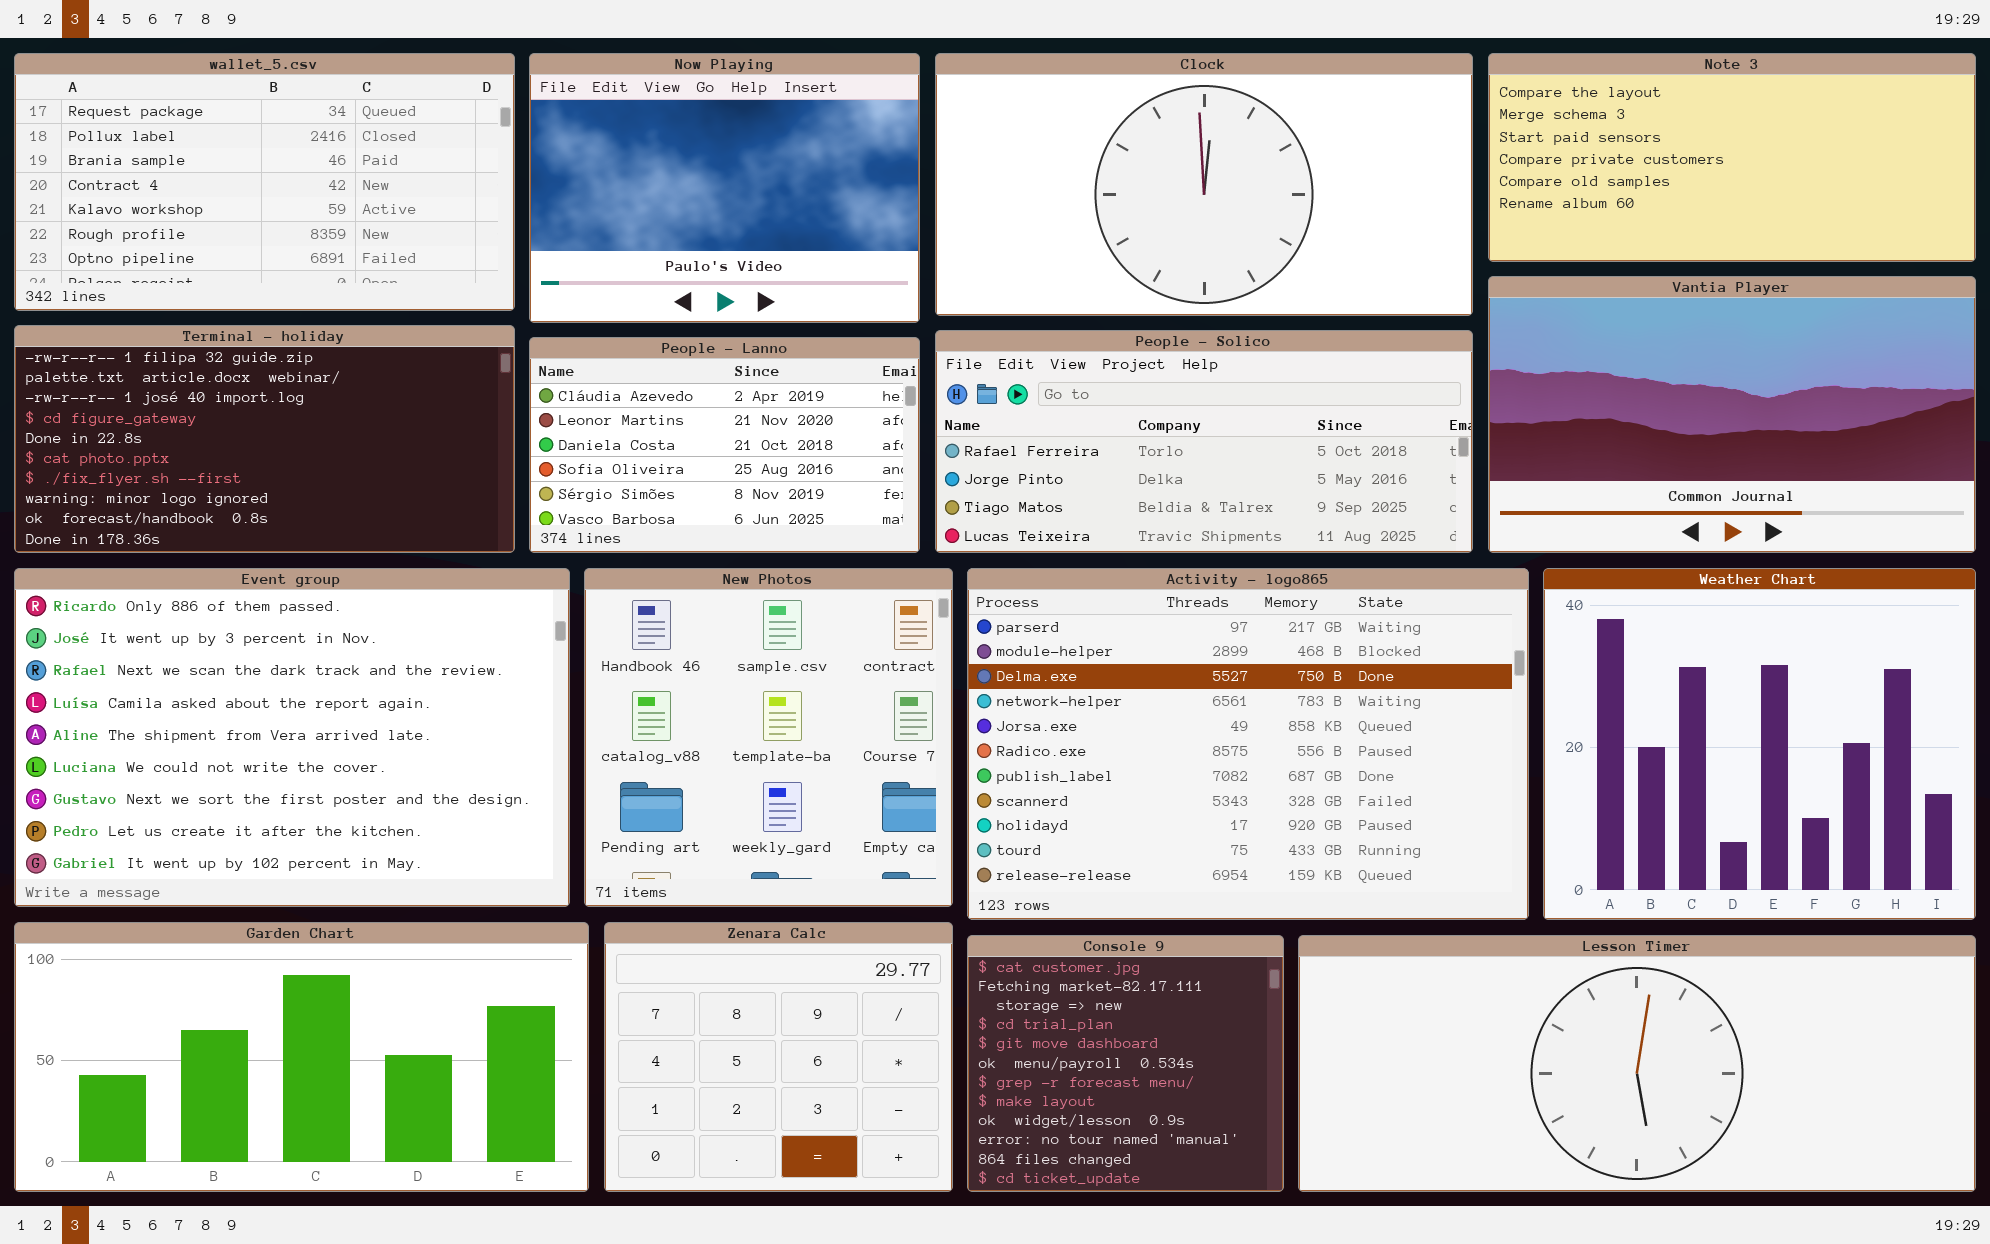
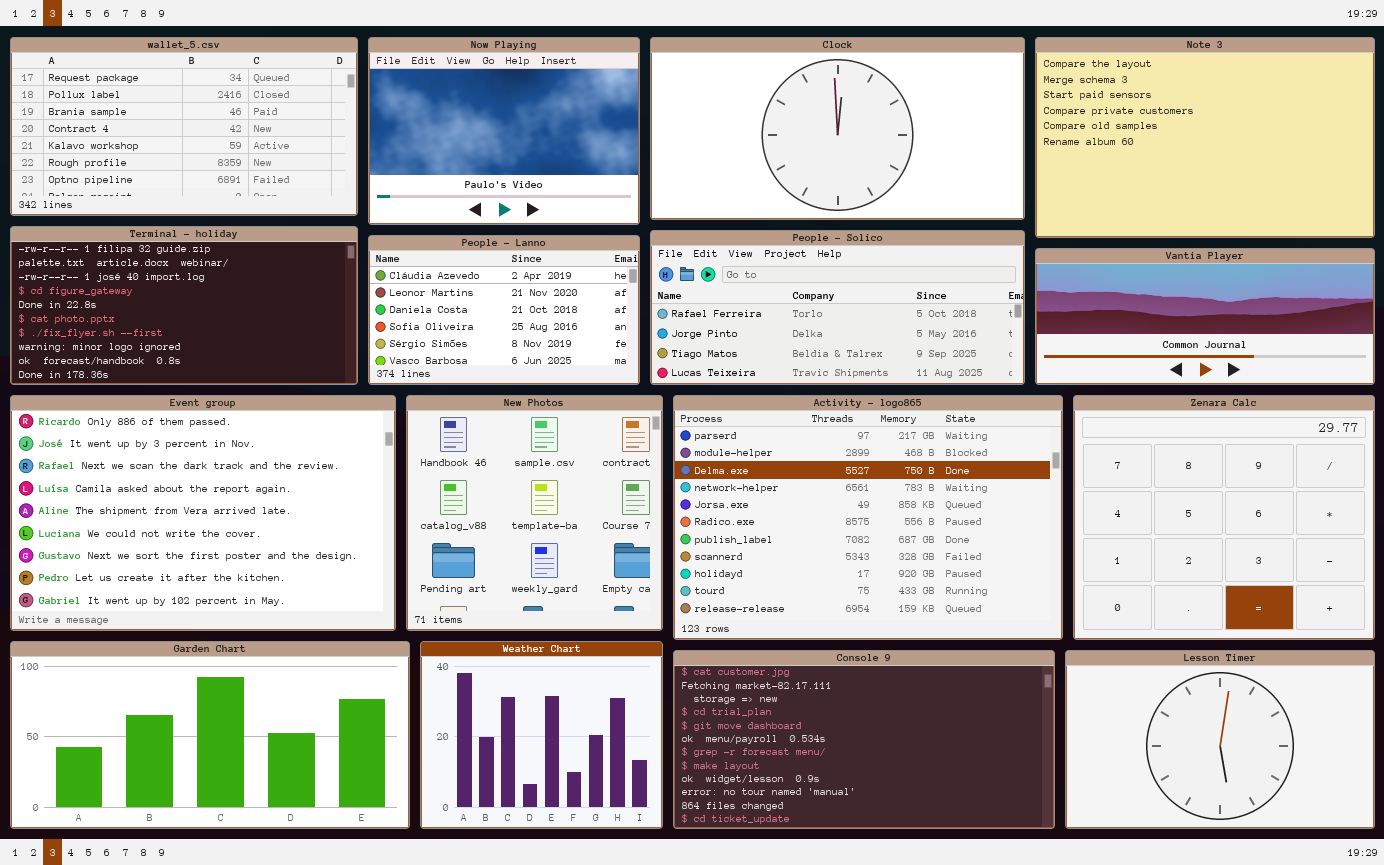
Note 3: [1488,53,1976,262] -> [1035,37,1375,238], resized
Vantia Player: [1488,276,1976,553] -> [1035,248,1375,385], resized
Weather Chart: [1543,568,1976,920] -> [420,641,663,829], moved, resized
Zenara Calc: [604,922,953,1192] -> [1073,395,1375,640], moved, resized
Console 9: [967,935,1284,1192] -> [673,650,1055,829], resized
Lesson Timer: [1298,935,1976,1192] -> [1065,650,1375,829], resized

